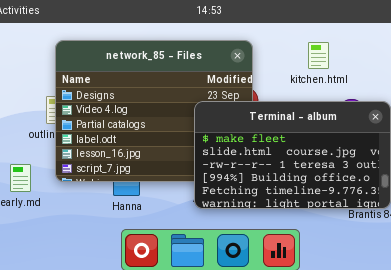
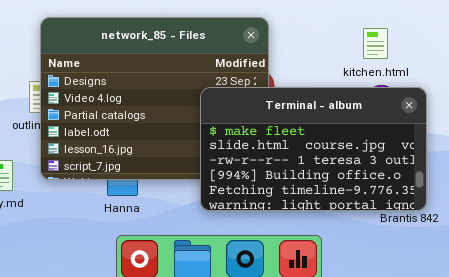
kitchen.html: [308,42,329,69] -> [363,28,388,59], moved

